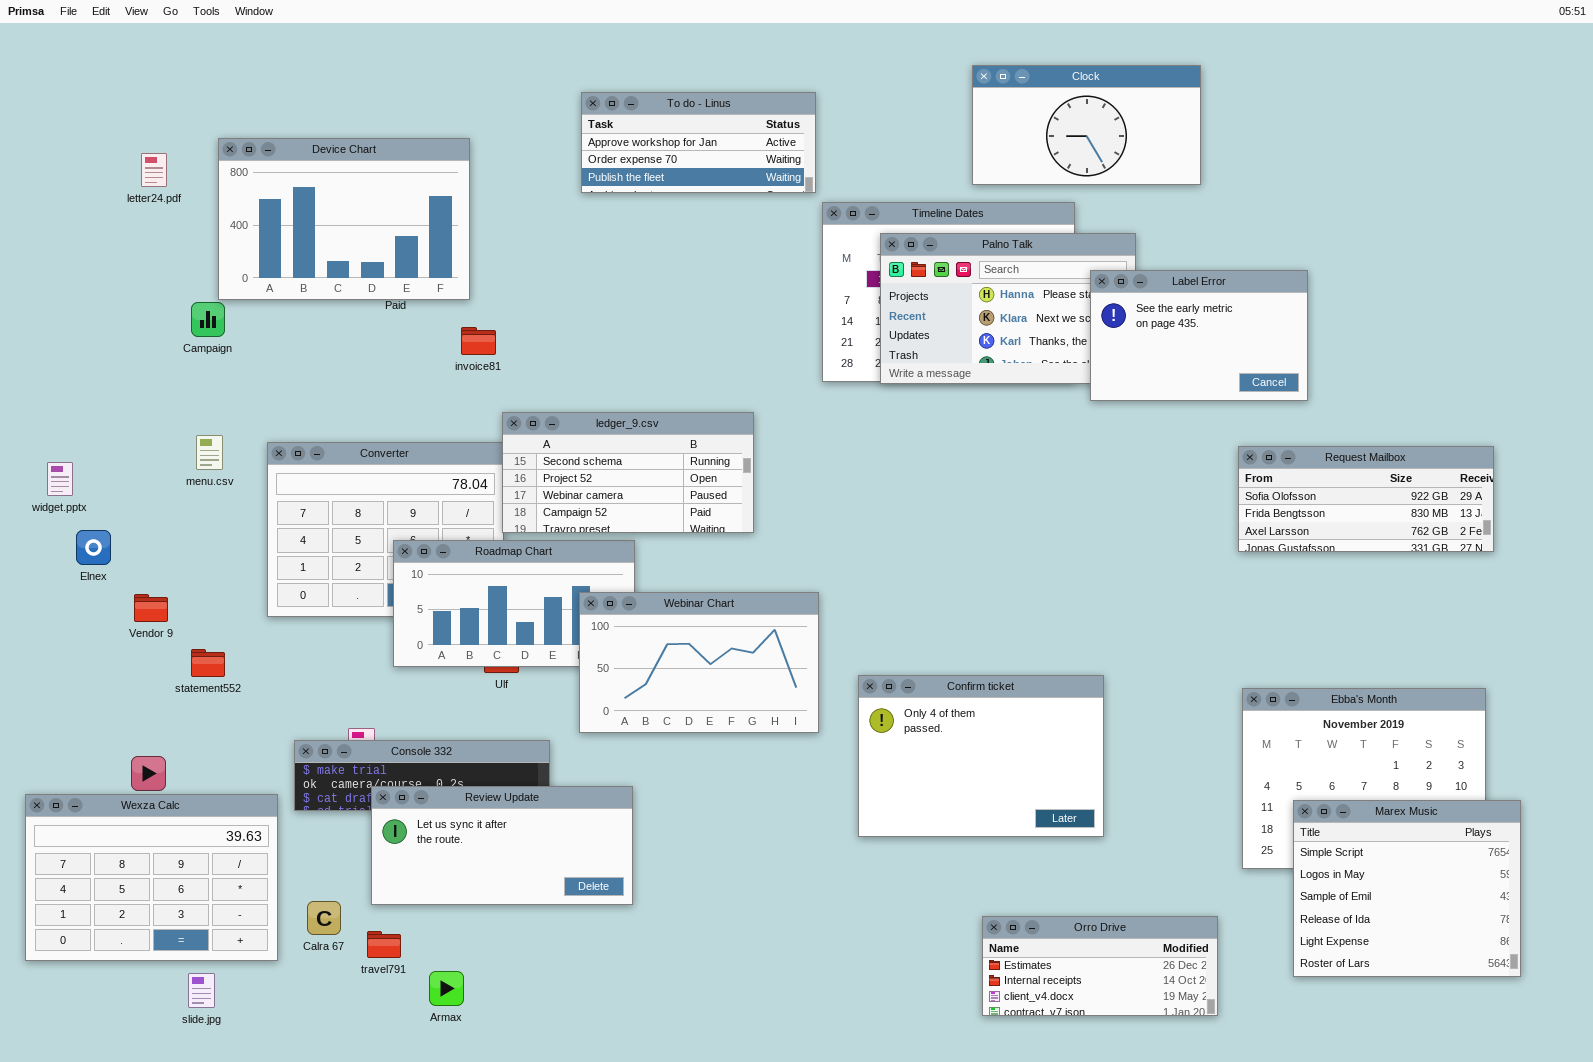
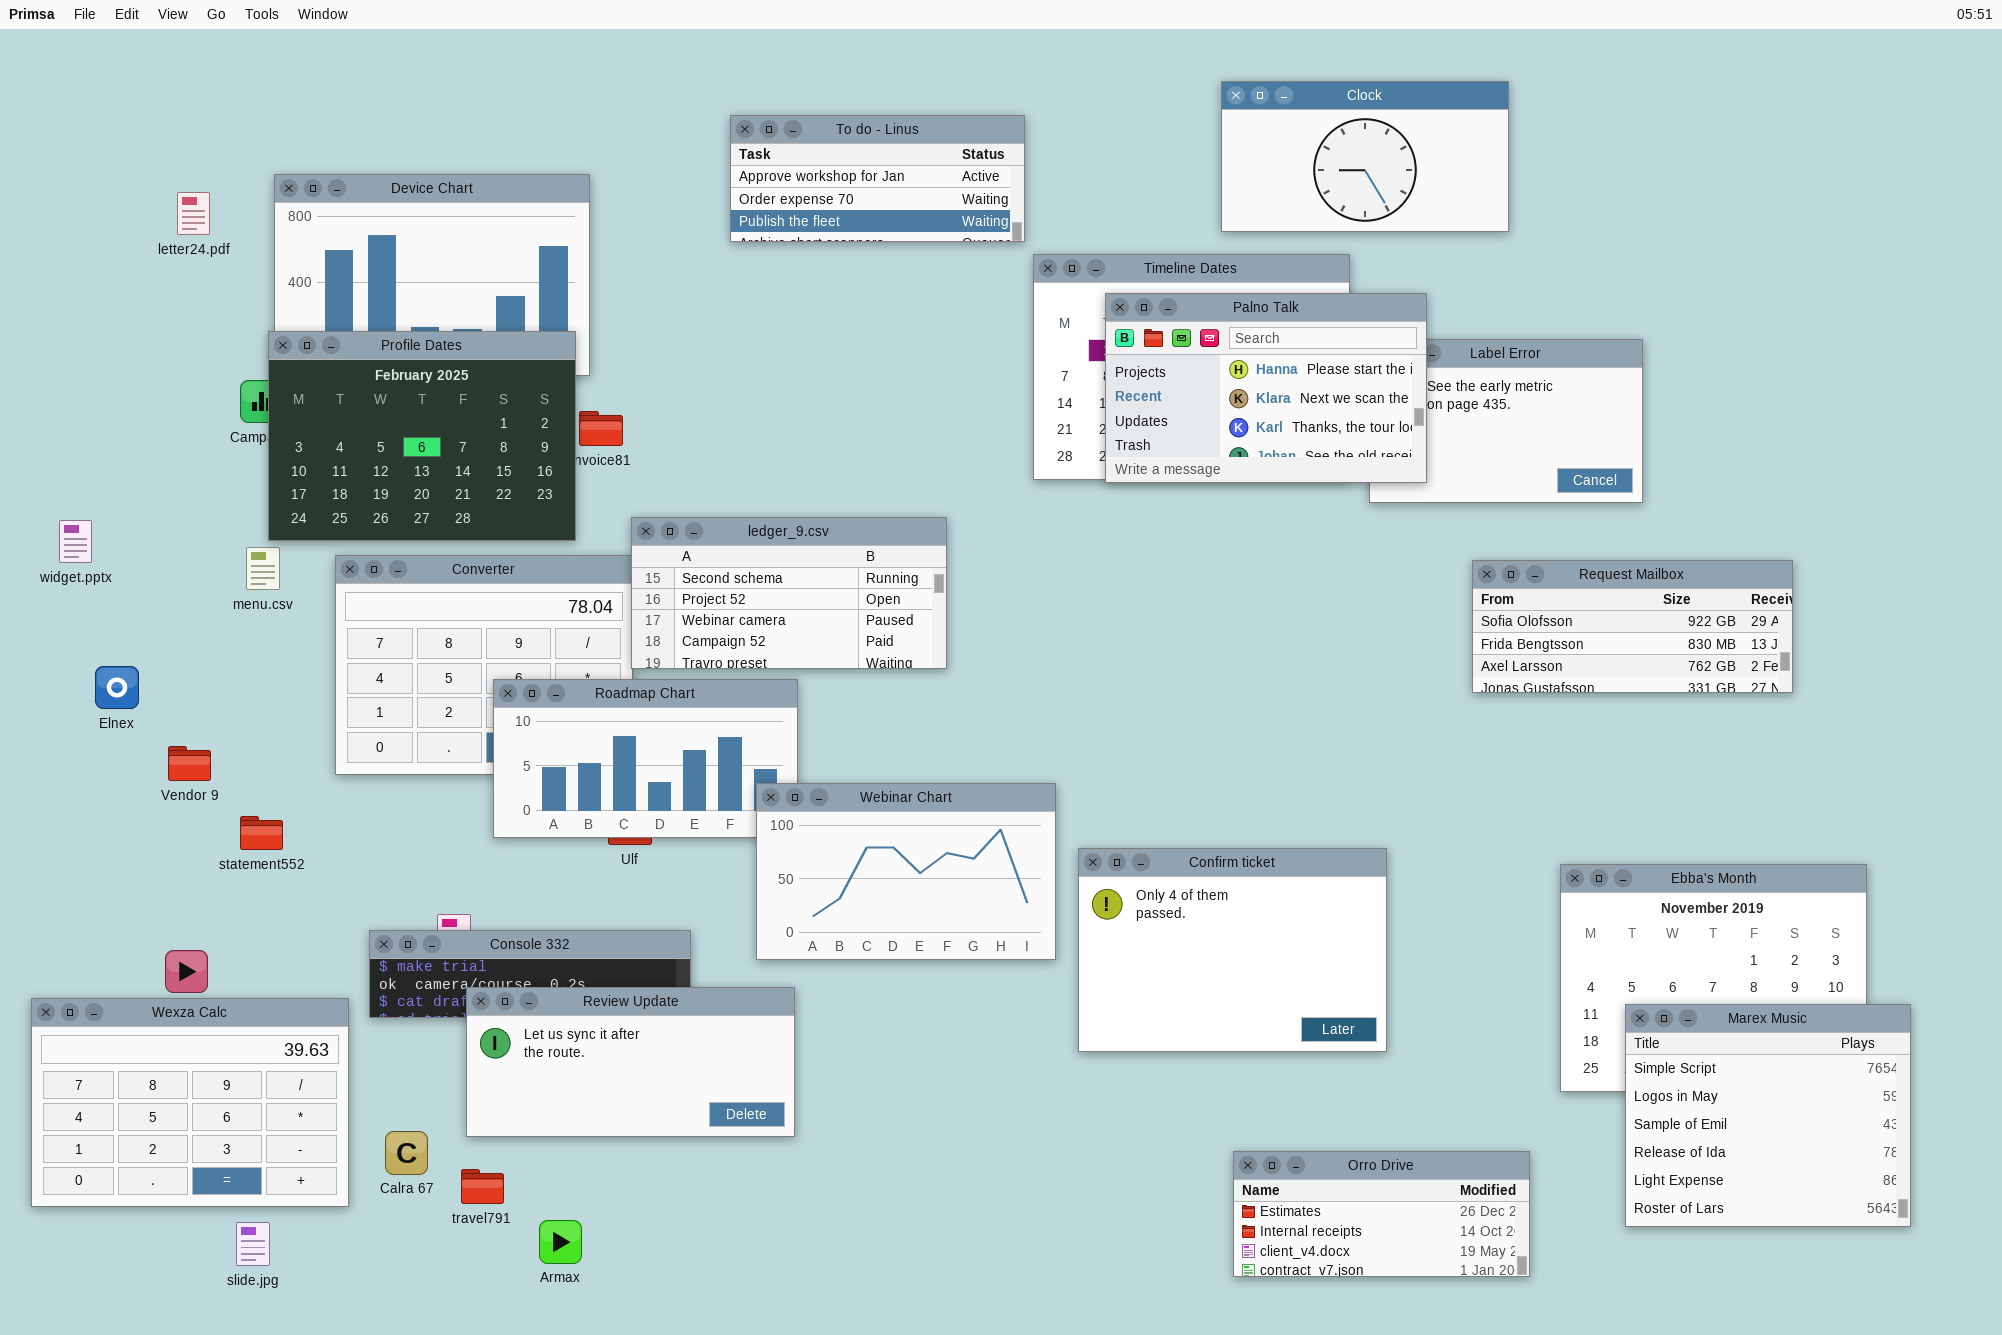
Palno Talk: [880,233,1136,384] -> [1105,293,1427,483], raised
Profile Dates: none -> [268,331,576,541], opened
Request Mailbox: [1238,446,1494,552] -> [1472,560,1793,693], moved
widget.pptx: [47,462,73,496] -> [59,520,92,563], moved
Webinar Chart: [579,592,819,733] -> [756,783,1056,960], moved

